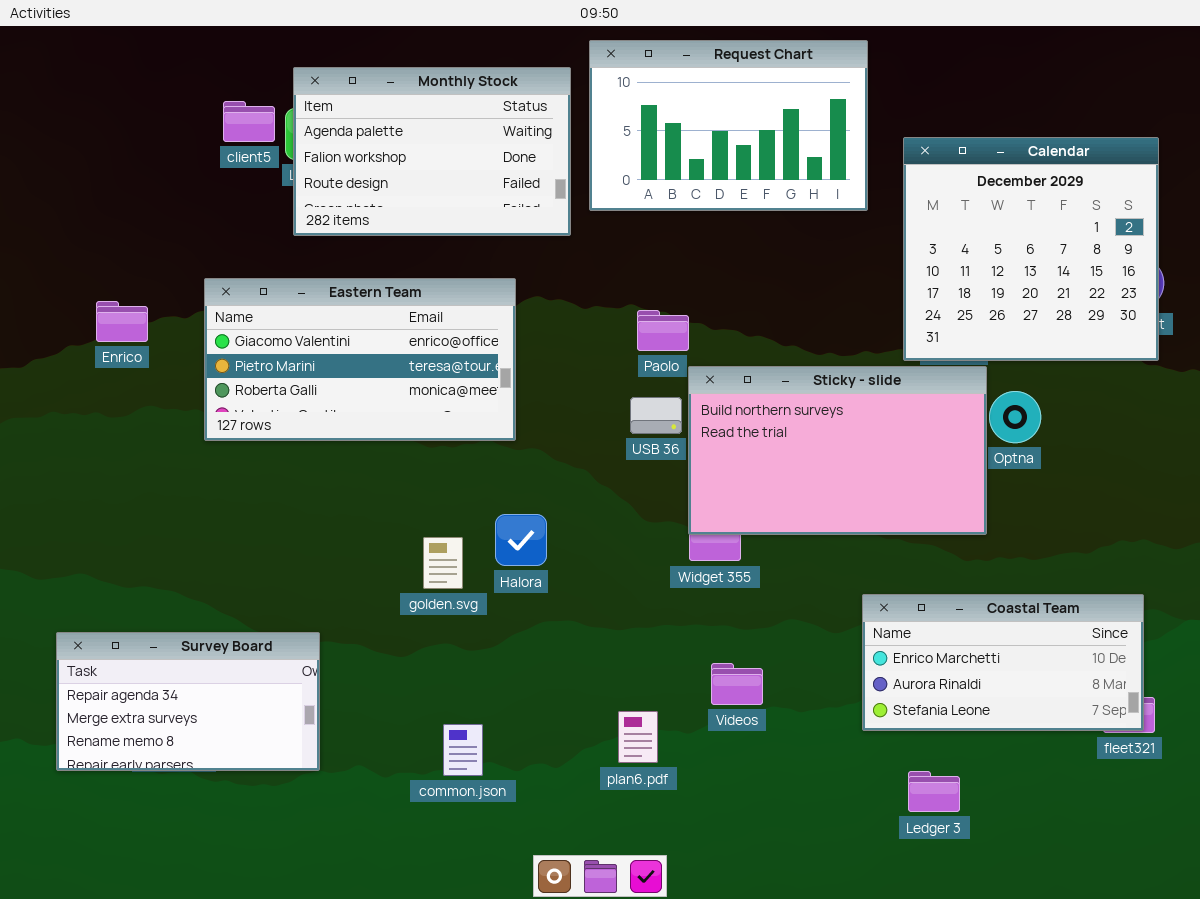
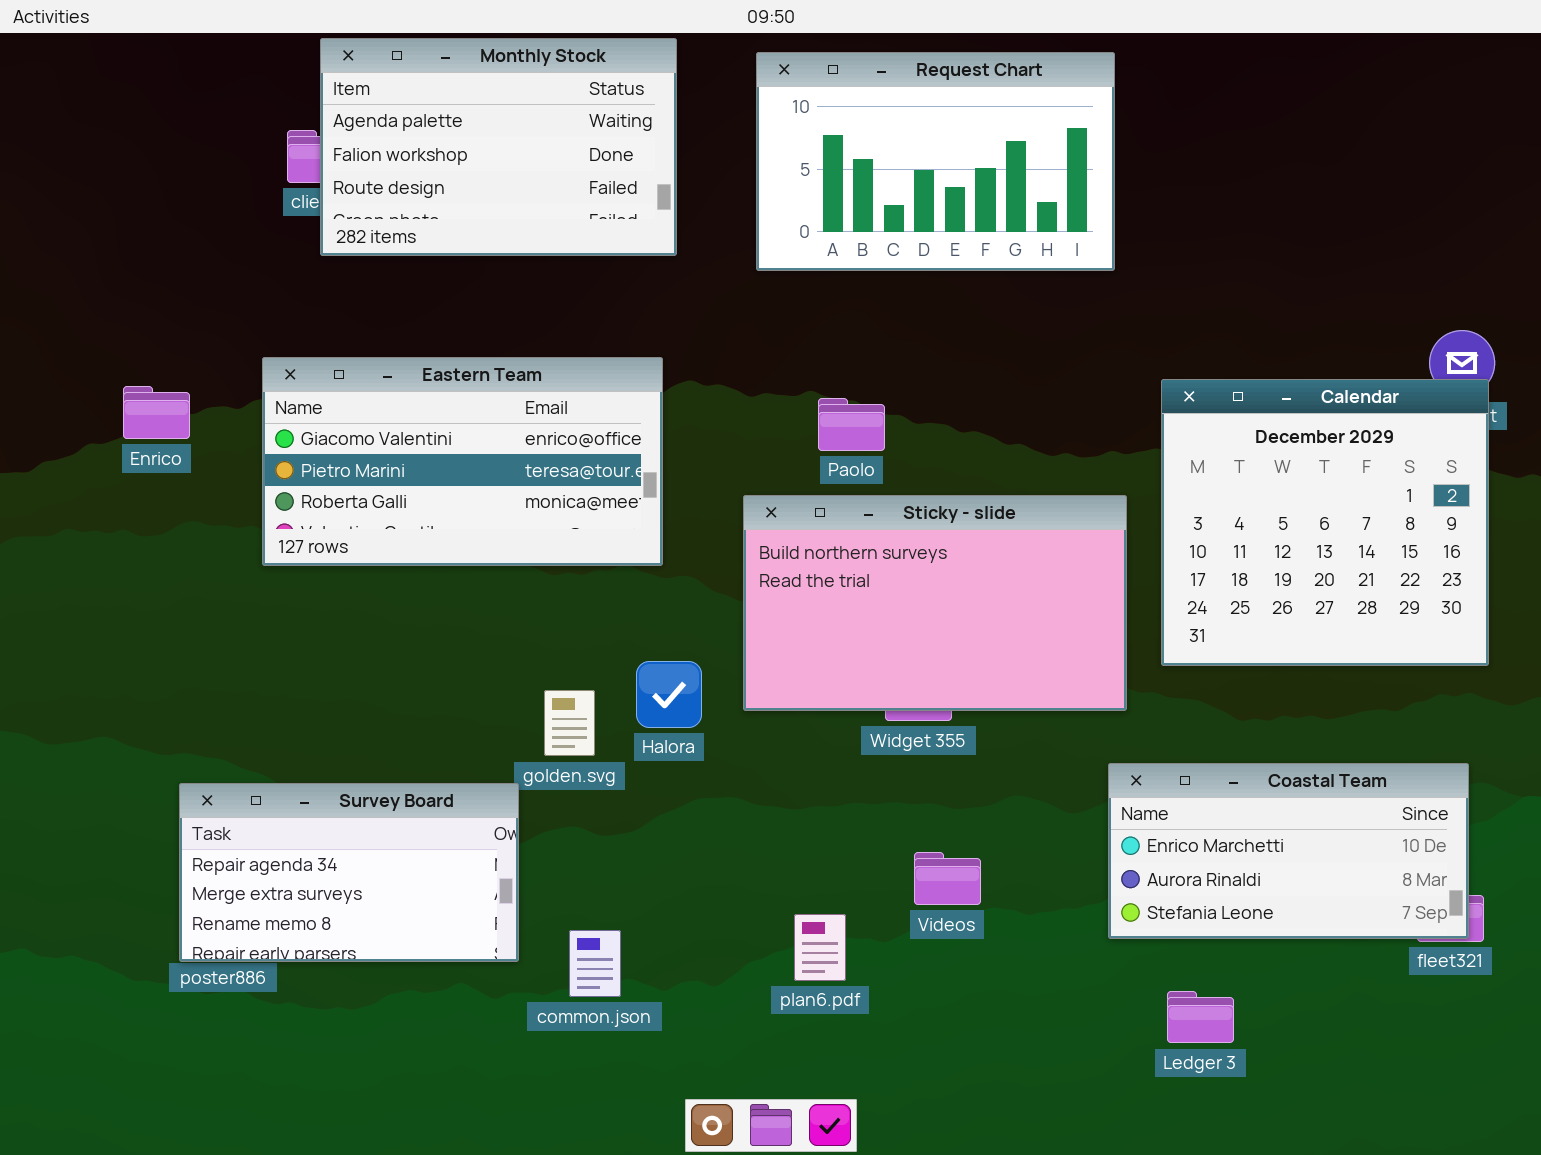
Monthly Stock: [293,67,571,236] -> [320,38,677,256], moved
Calendar: [903,137,1159,361] -> [1161,379,1489,666], moved
Sticky - slide: [688,366,987,535] -> [743,495,1127,711], moved
Survey Board: [56,632,320,771] -> [179,783,519,962], moved

